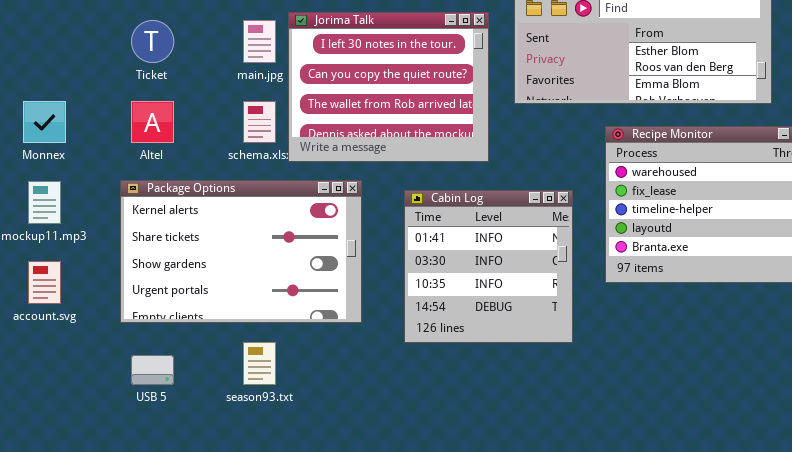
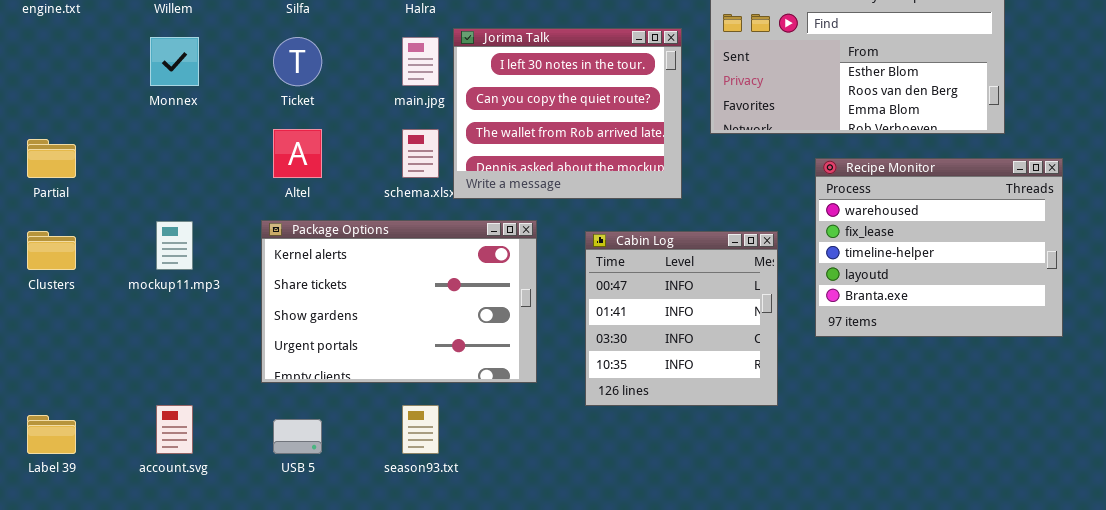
Monnex: [23,101,66,143] -> [150,37,199,86], moved
Cabin Log: [404,190,573,343] -> [585,231,778,406], scrolled up 1 row
account.svg: [28,261,61,304] -> [156,405,193,454], moved

